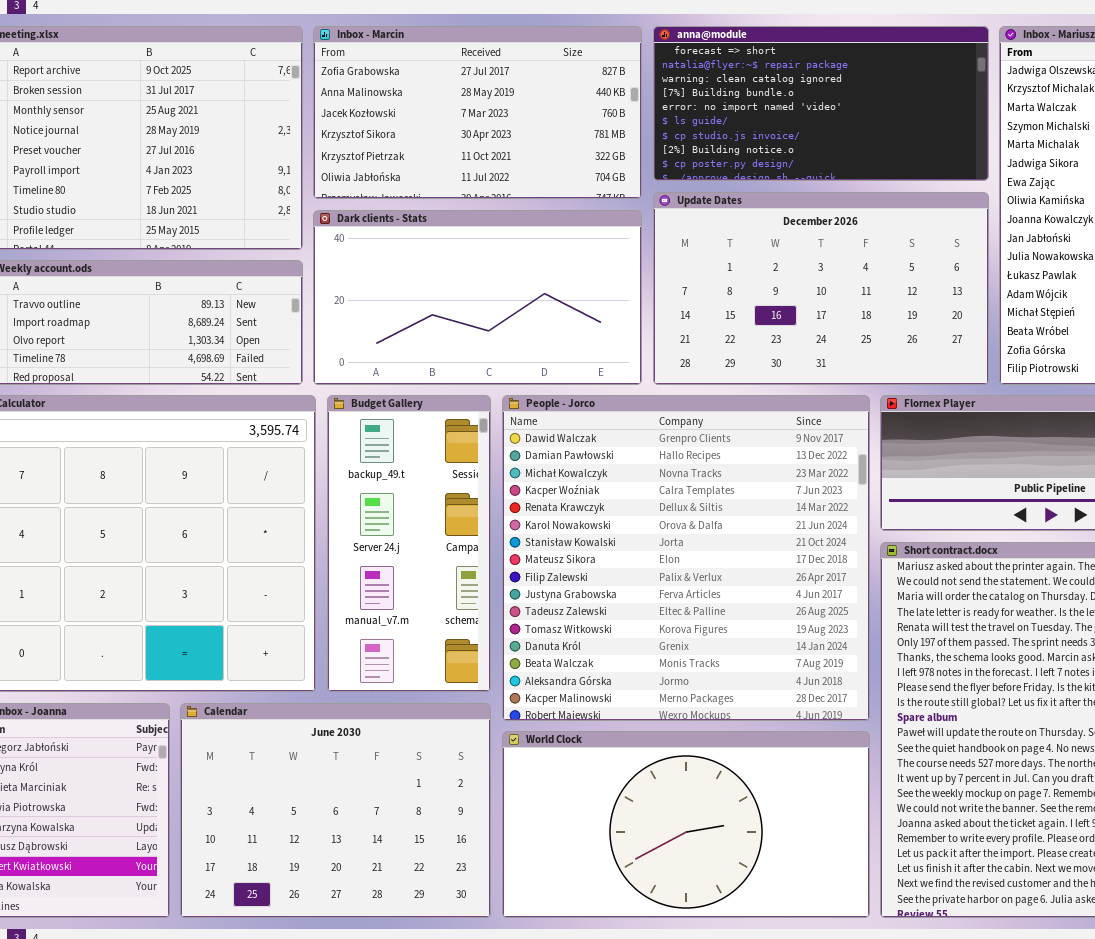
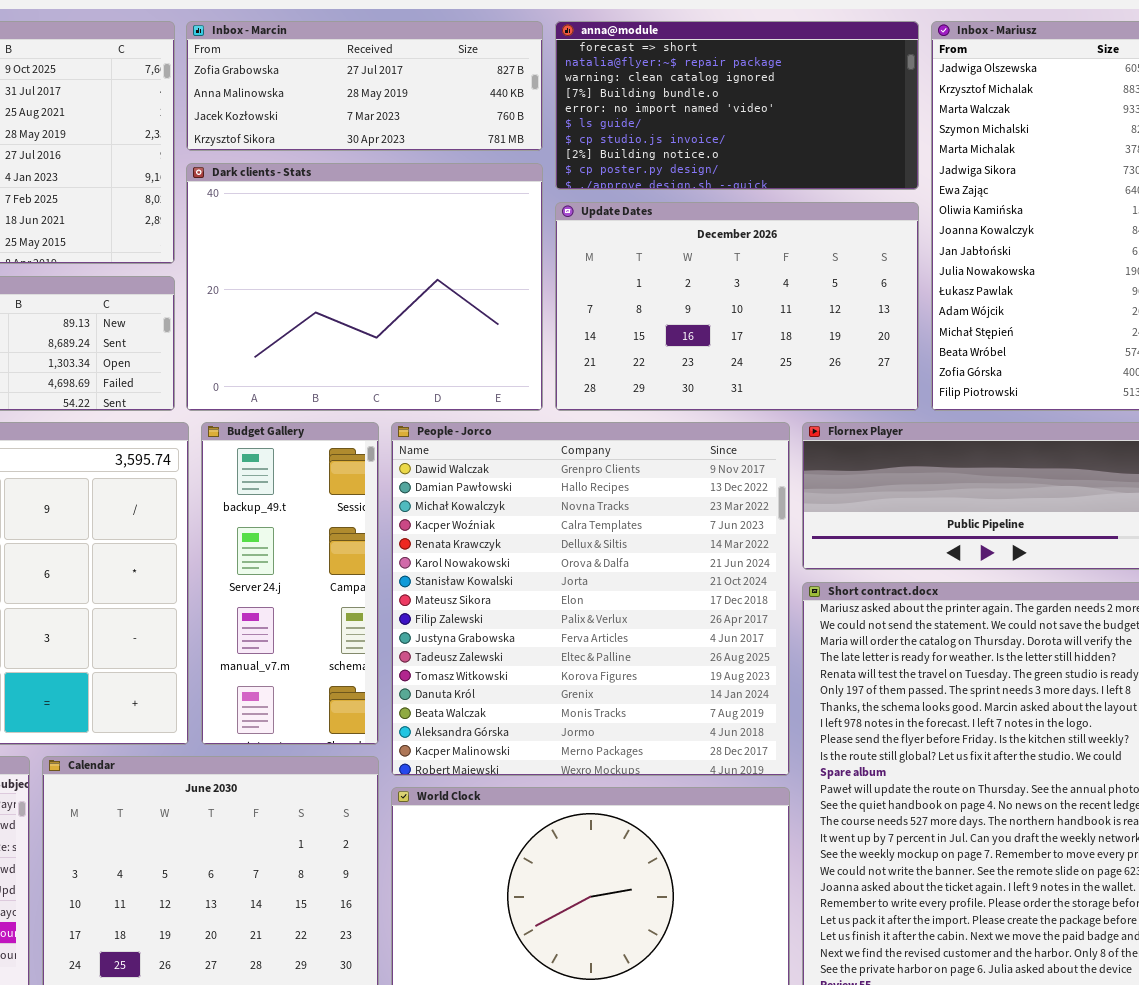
Inbox - Marcin: [313,26,642,199] -> [186,21,543,151], resized
Dark clients - Stats: [313,210,642,385] -> [186,163,543,411], resized

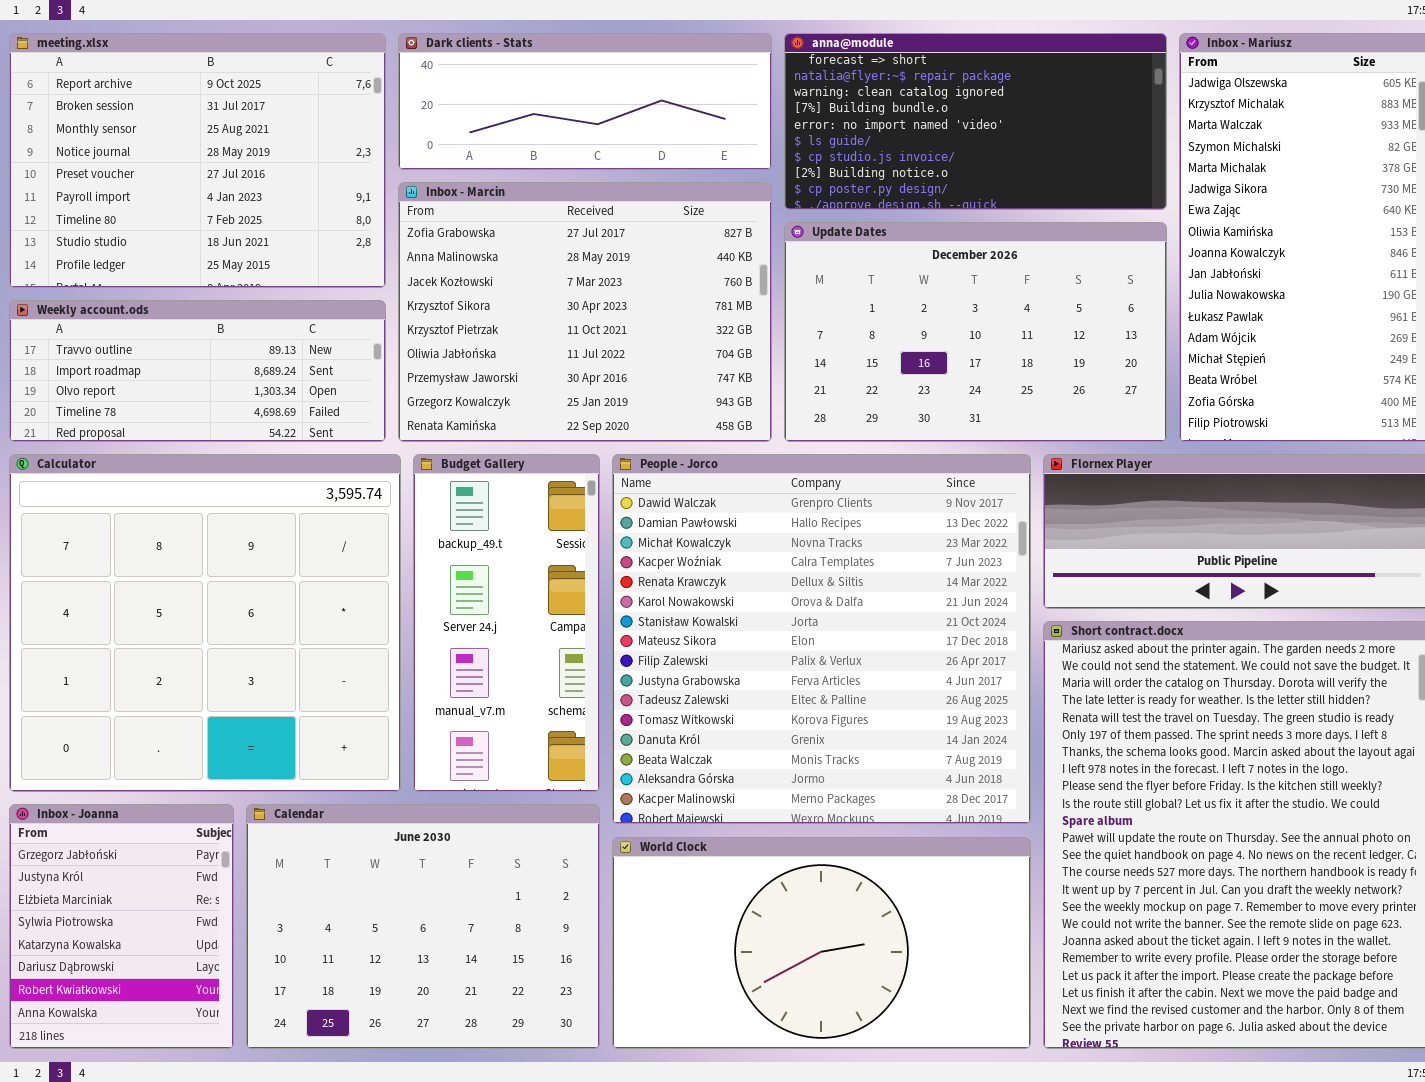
Inbox - Marcin: [186,21,543,151] -> [398,182,772,442], moved, resized
Dark clients - Stats: [186,163,543,411] -> [398,33,772,170], moved, resized

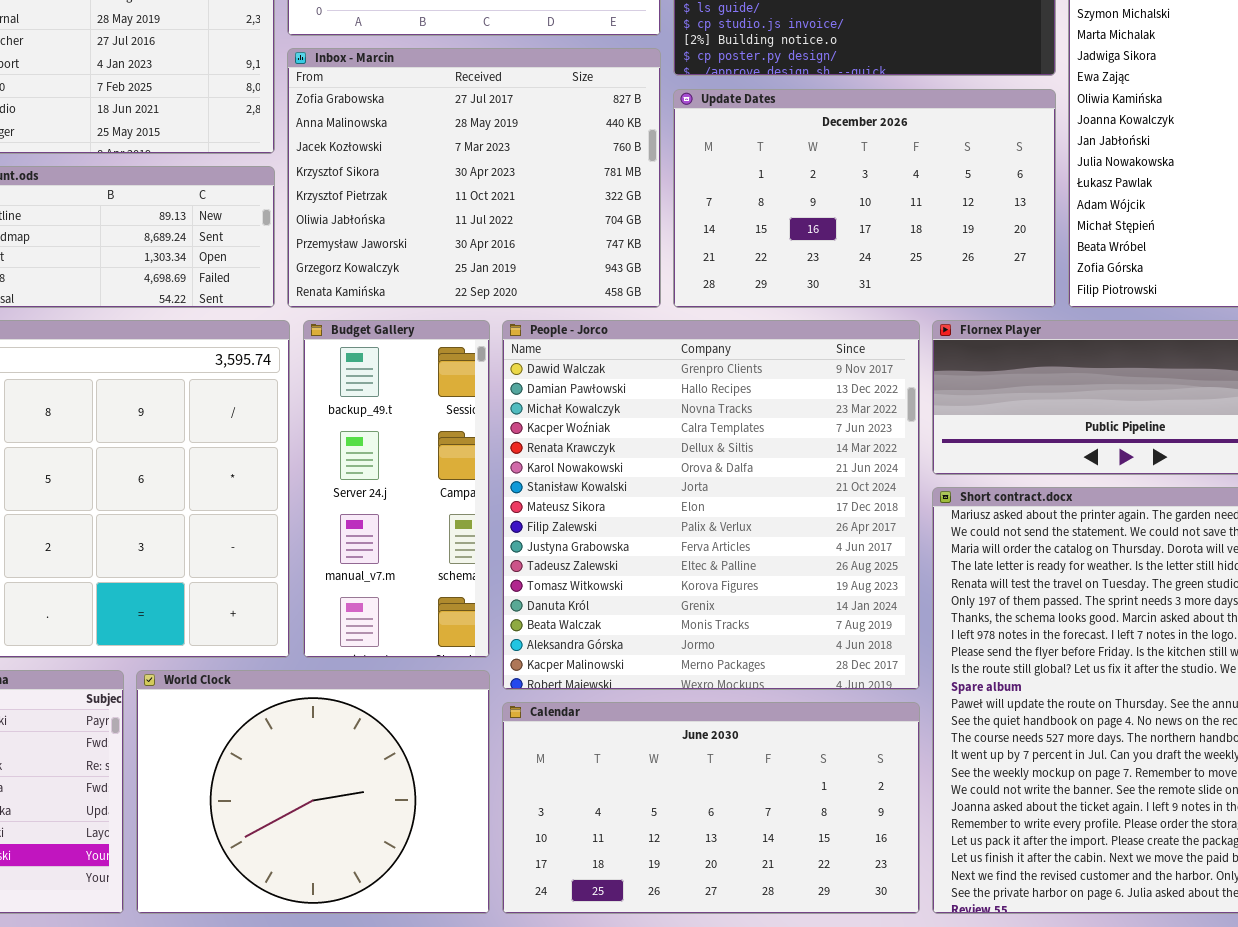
Calendar: [246,804,600,1049] -> [502,702,920,914], moved, resized
World Clock: [612,837,1031,1049] -> [136,670,490,914], moved, resized

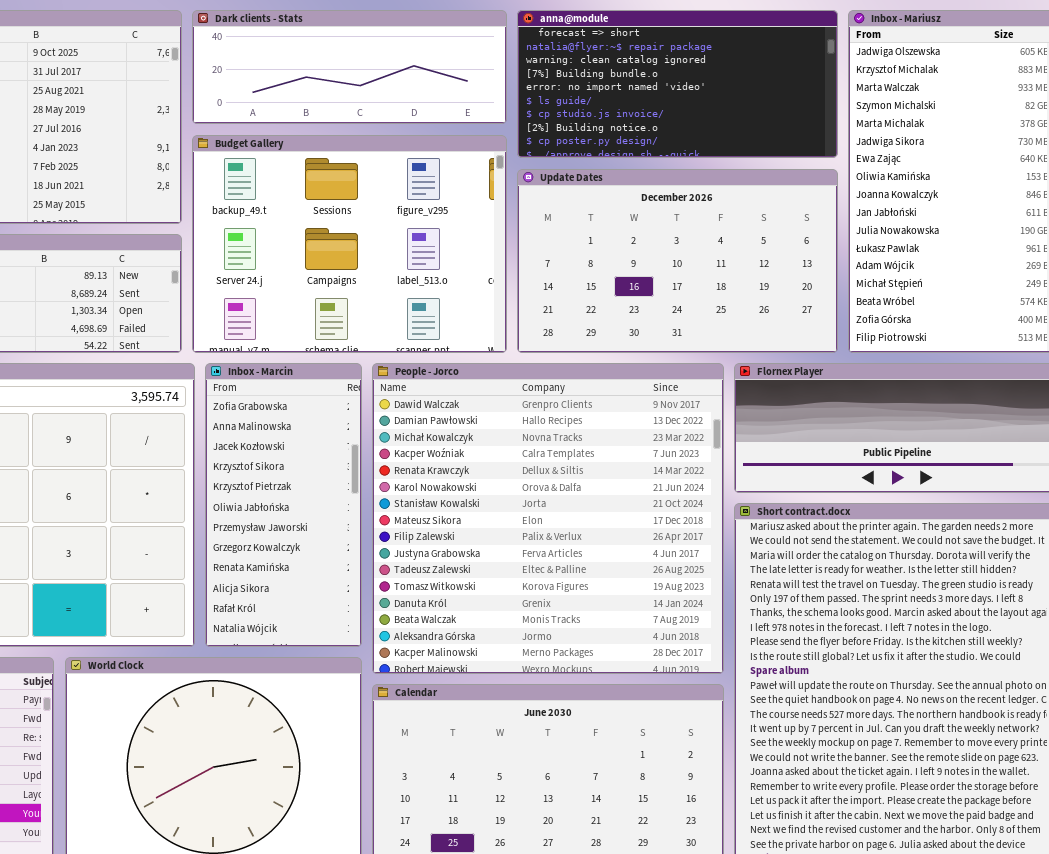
Inbox - Marcin: [287,48,661,308] -> [205,363,362,647], moved, resized
Budget Gallery: [303,320,490,658] -> [192,135,507,353], moved, resized

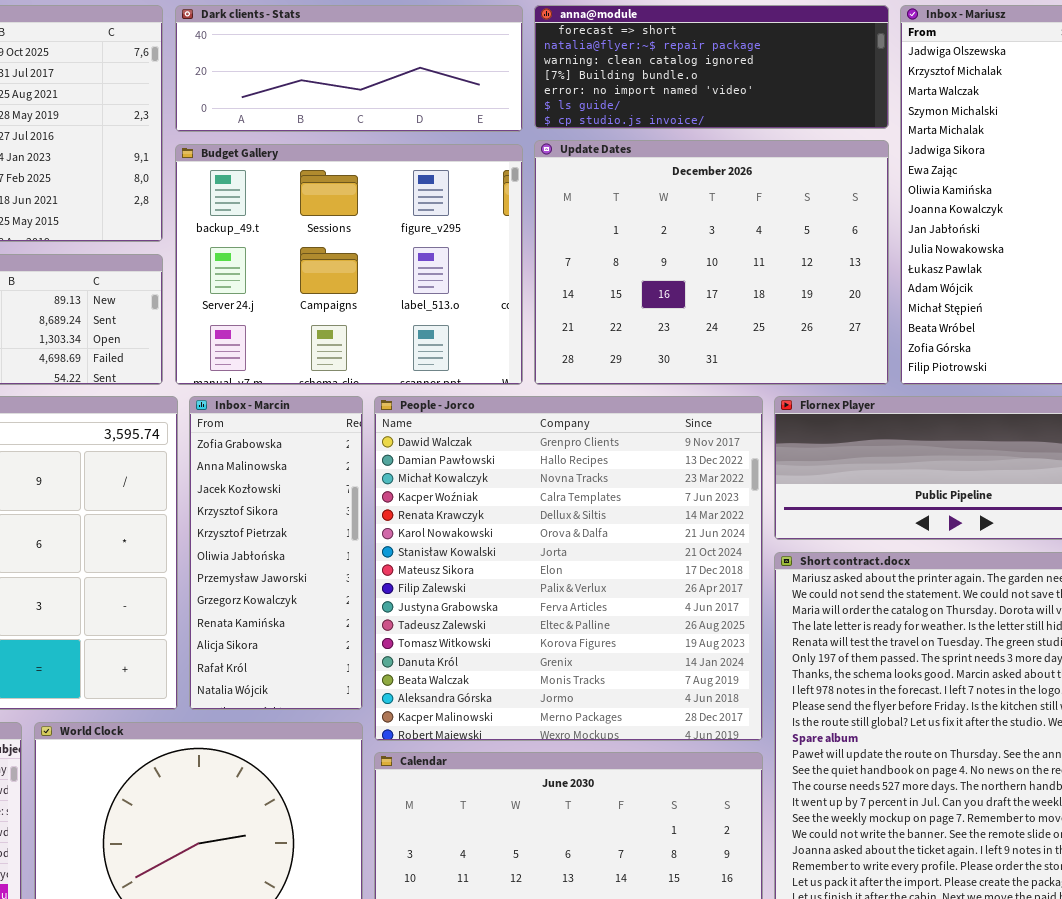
anna@module: [517,10,838,158] -> [534,5,889,129], resized
Update Dates: [517,169,838,353] -> [534,140,889,385], resized

